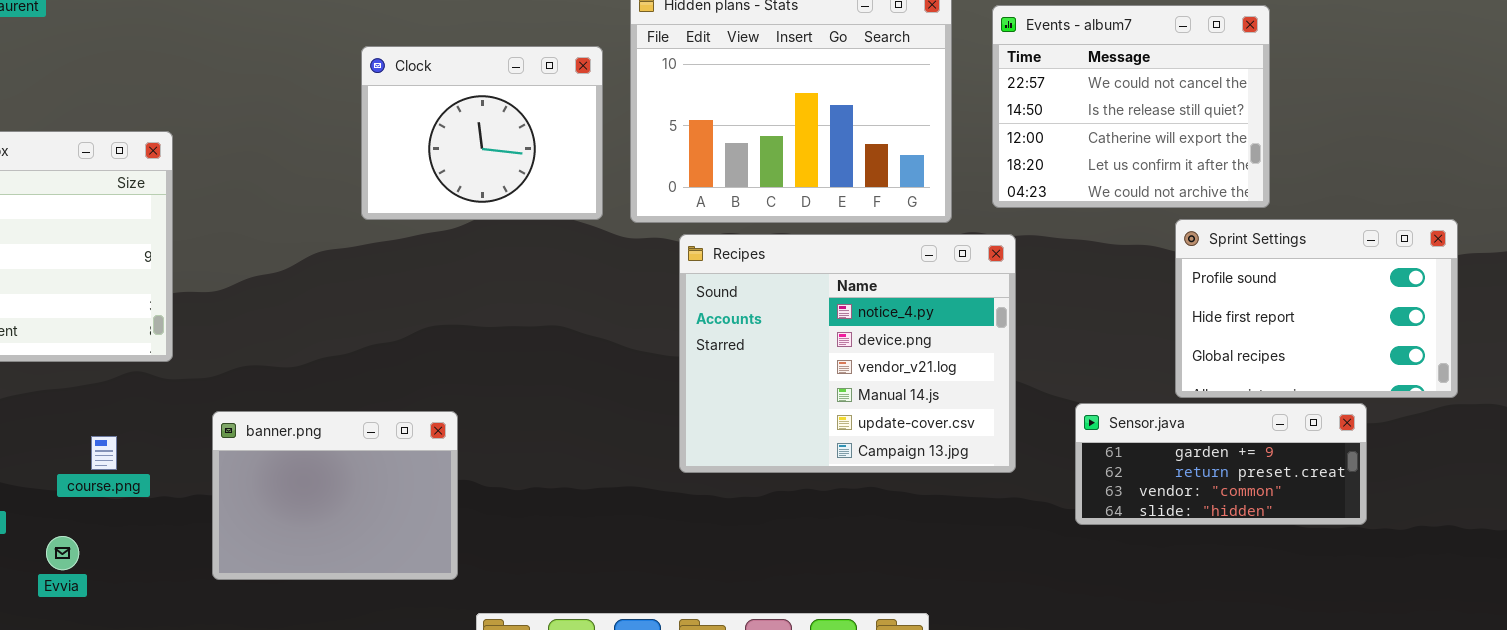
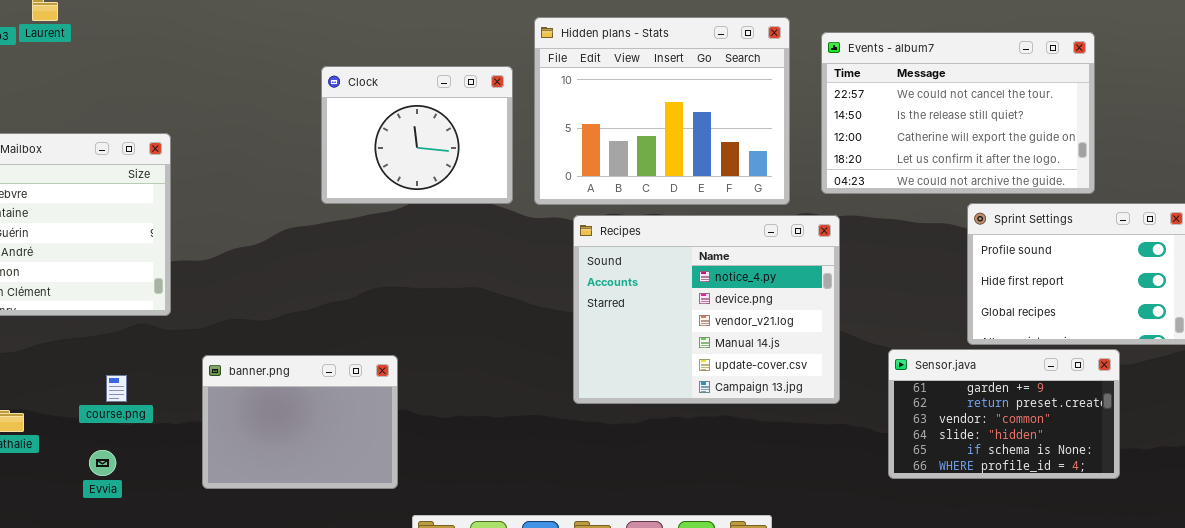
Events - album7: [992,5,1270,208] -> [821,32,1095,194], resized
Sensor.java: [1075,403,1367,525] -> [888,349,1120,479], resized
Evvia: [46,536,79,570] -> [89,450,116,476], moved

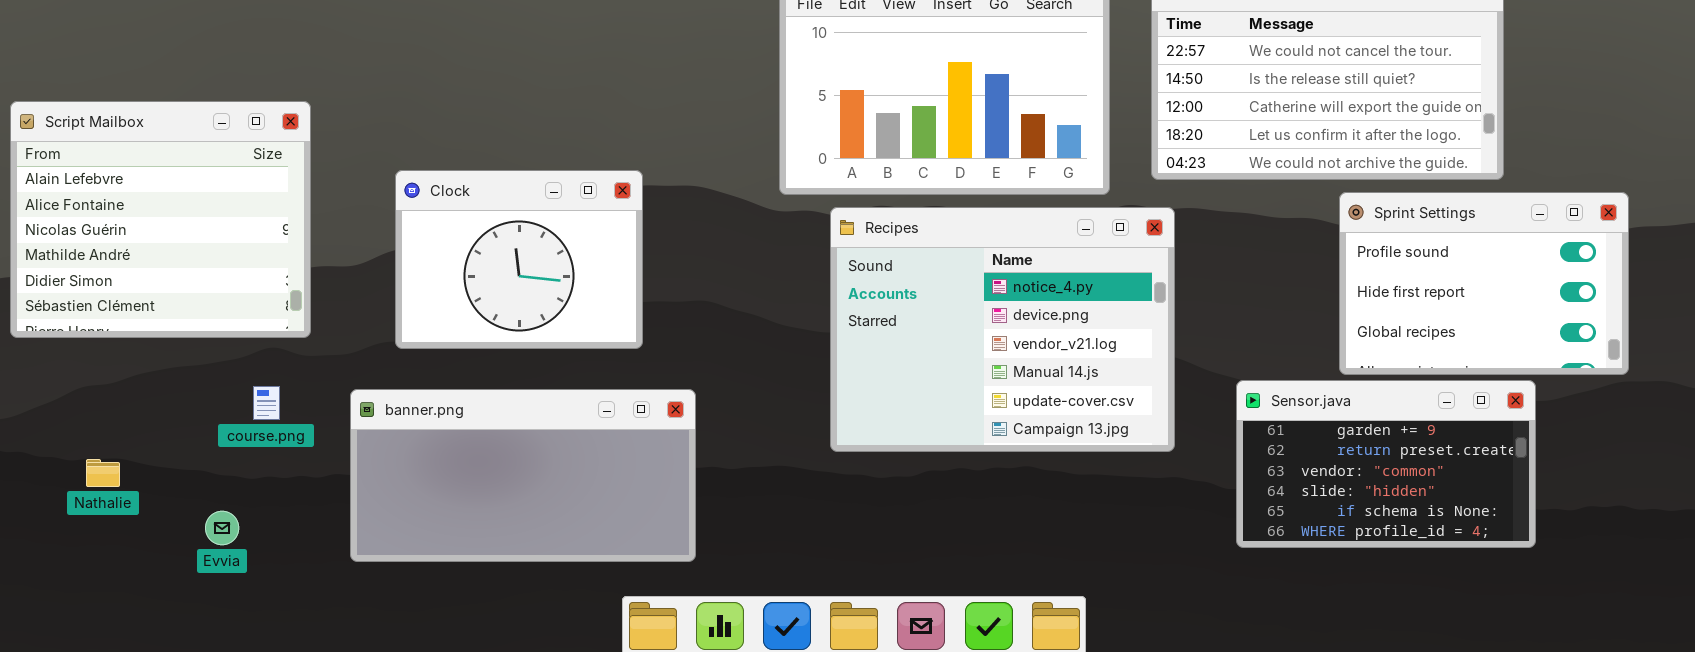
Clock: [321,66,513,204] -> [395,170,643,349], moved
banner.png: [202,355,398,489] -> [350,389,696,562], resized
course.png: [106,375,127,402] -> [253,386,280,420], moved

